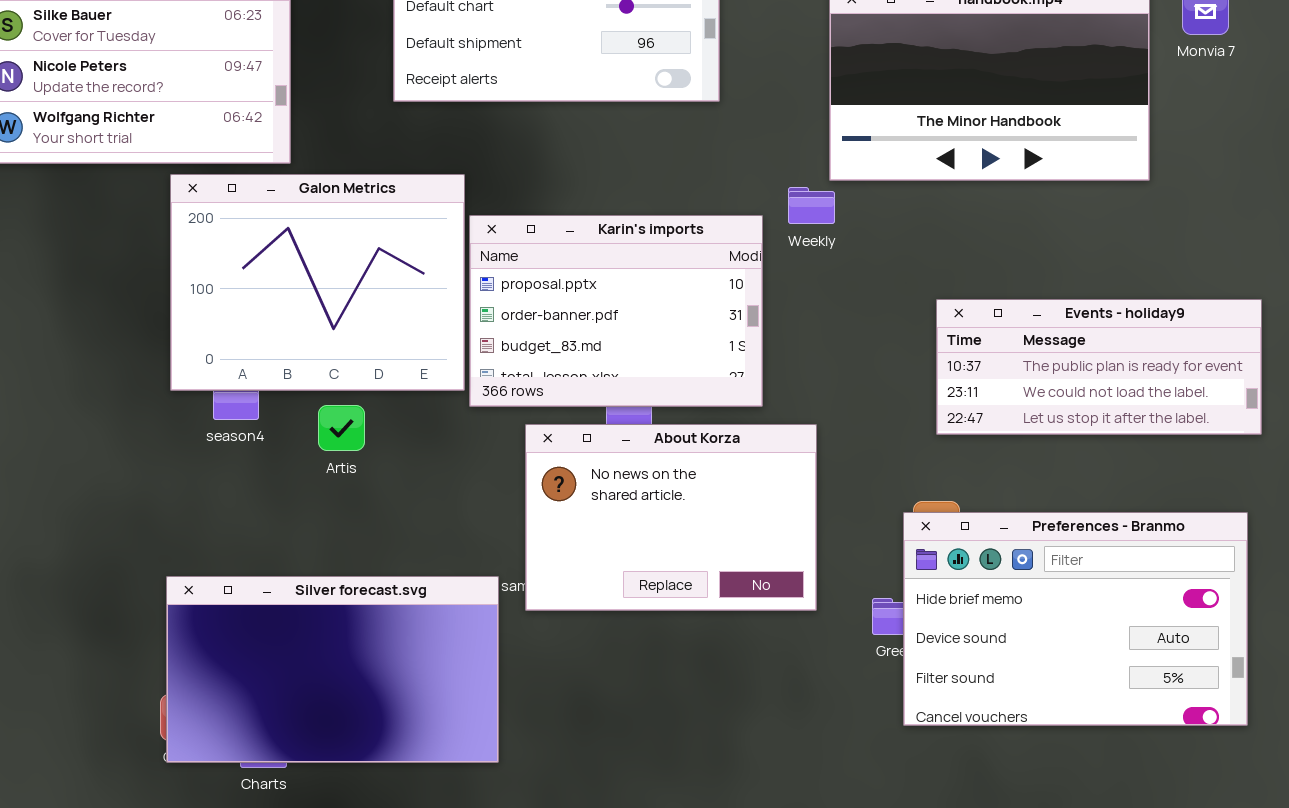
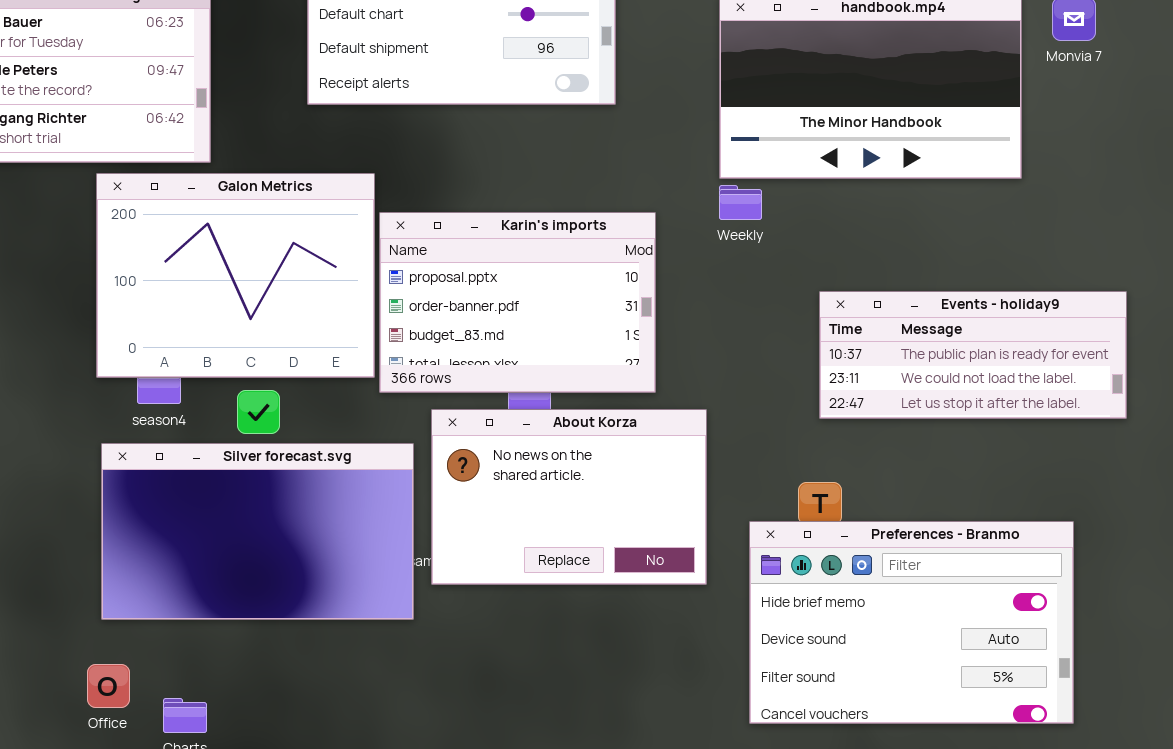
Weekly: [788,187,835,224] -> [719,185,762,220], moved
Preferences - Branmo: [903,512,1248,726] -> [749,521,1074,724], moved
Silver forecast.svg: [166,576,499,763] -> [101,443,414,620], moved

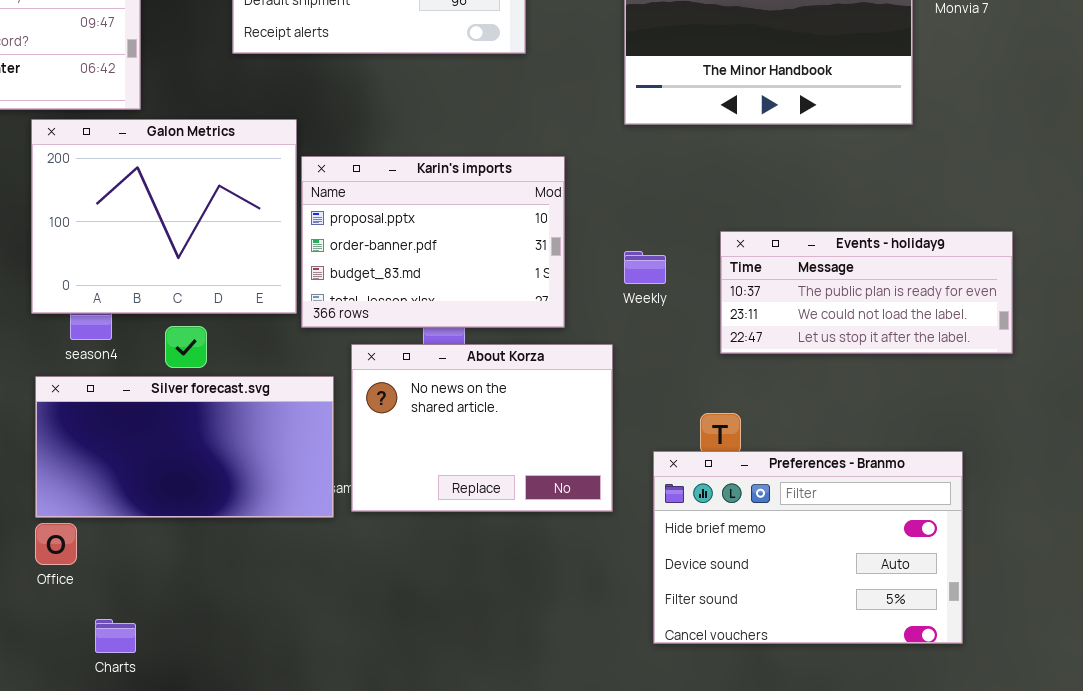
Weekly: [719,185,762,220] -> [624,251,666,284], moved
Silver forecast.svg: [101,443,414,620] -> [35,376,334,518], resized
Office: [87,664,130,708] -> [35,523,77,565], moved

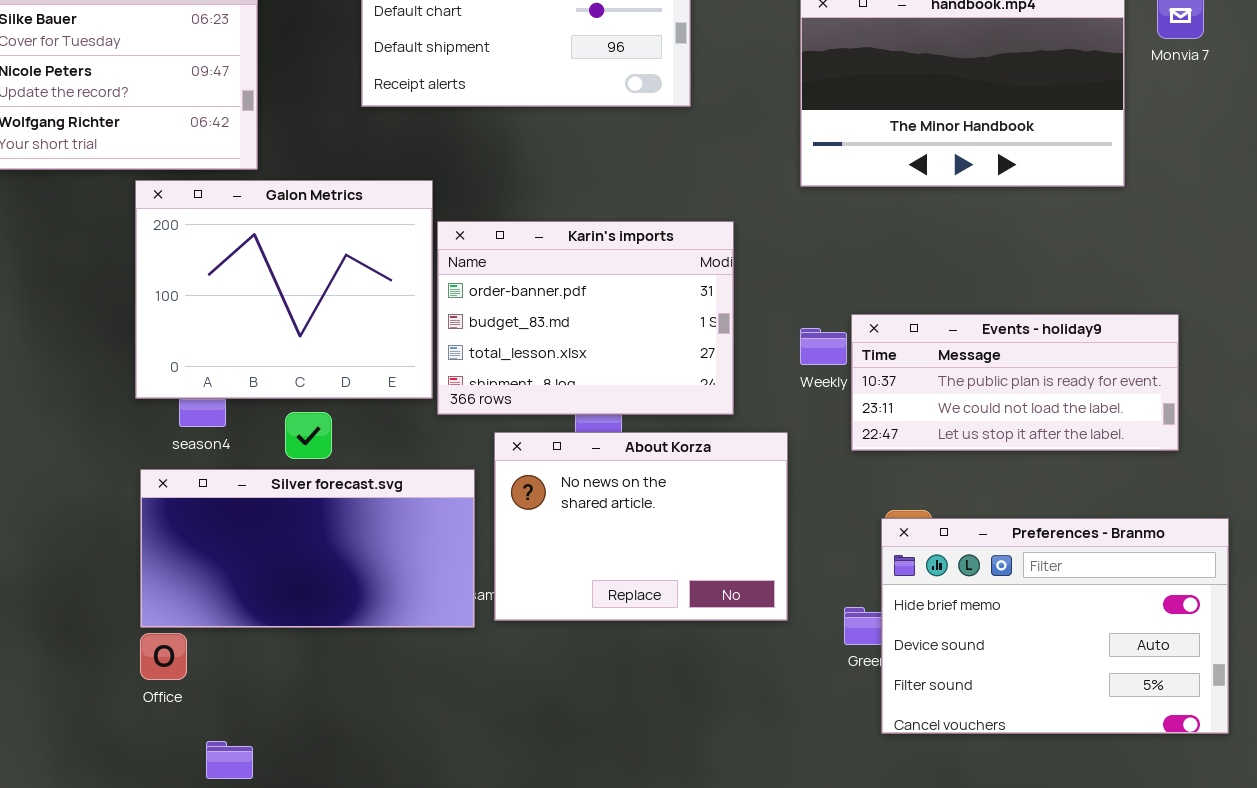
Karin's imports: [301,156,565,328] -> [437,221,734,415], scrolled down 1 row
Events - holiday9: [720,231,1013,354] -> [851,314,1179,451], moved
Preferences - Branmo: [653,451,963,644] -> [881,518,1229,734], moved

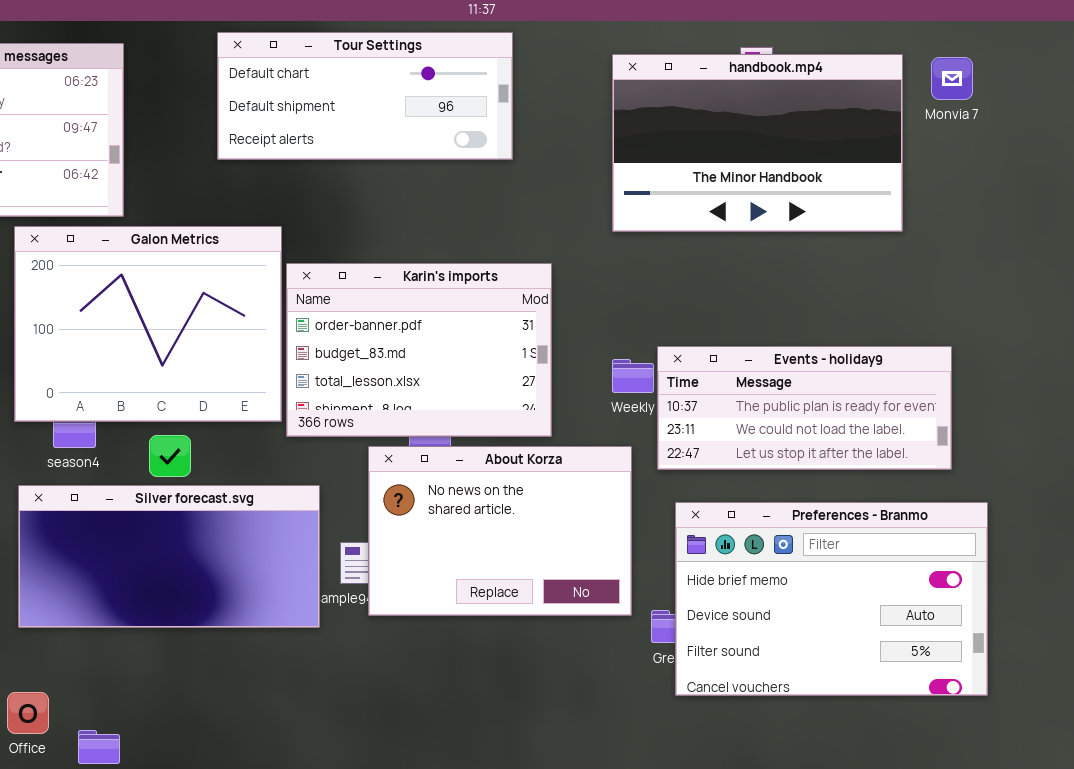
About Korza: [494,432,788,621] -> [368,446,632,616], moved
Preferences - Branmo: [881,518,1229,734] -> [675,502,988,696], moved
Office: [140,633,187,680] -> [7,692,49,734], moved

